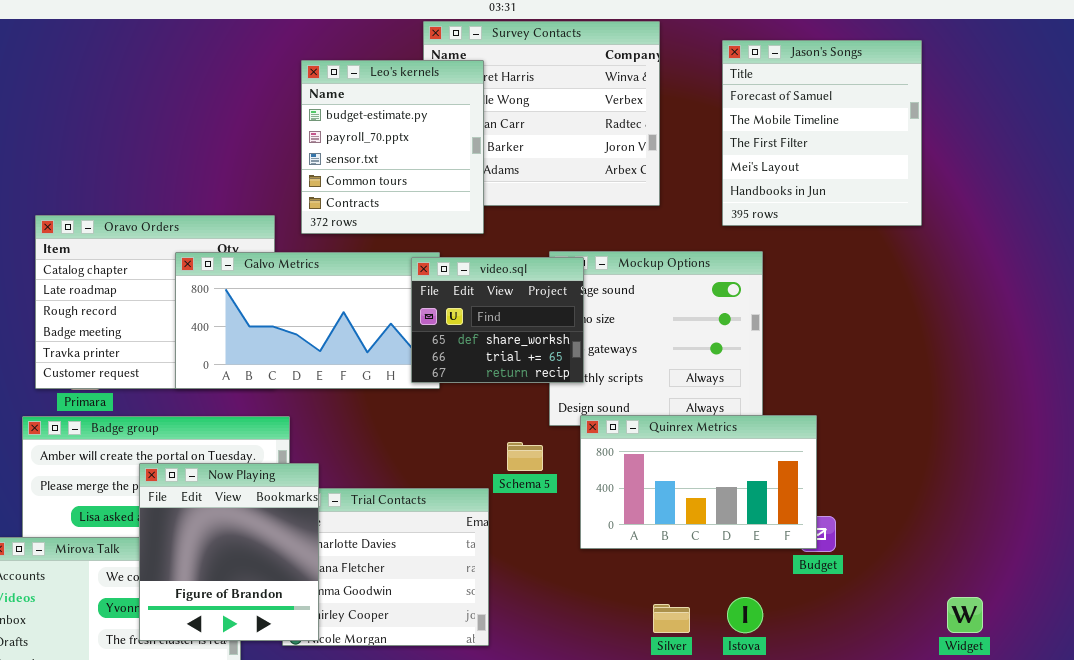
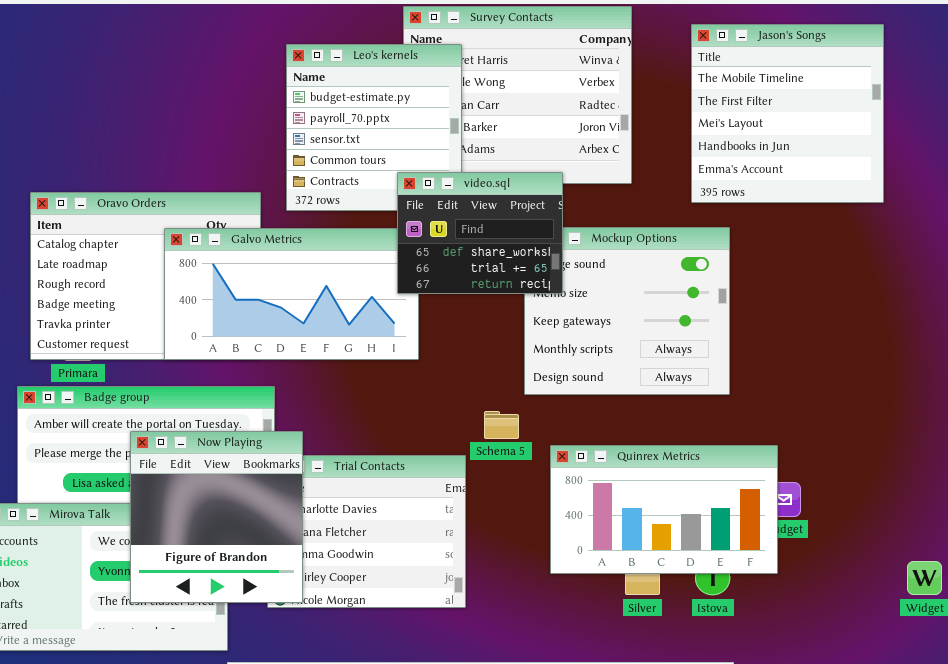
Jason's Songs: [722,40,922,226] -> [691,24,884,203], scrolled down 1 row
video.sql: [411,257,584,383] -> [397,172,563,294], moved
Quinrex Metrics: [580,415,817,549] -> [550,445,778,574], moved

